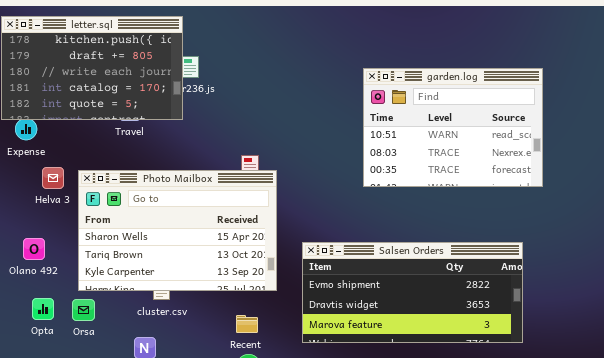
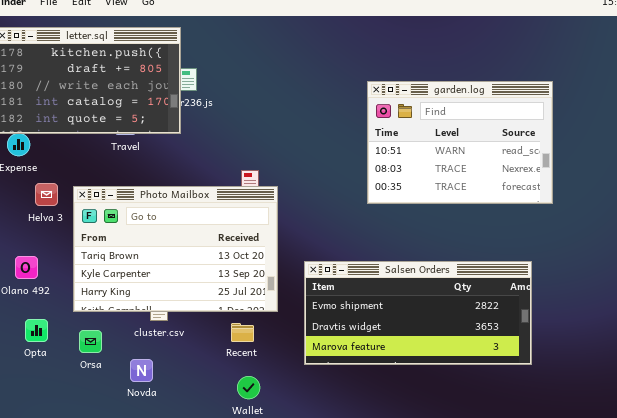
Photo Mailbox: [78,170,277,291] -> [73,186,278,312], scrolled down 1 row
Orsa: [72,299,95,321] -> [79,330,102,353], moved
Recent: [236,315,258,333] -> [231,323,254,342], moved

